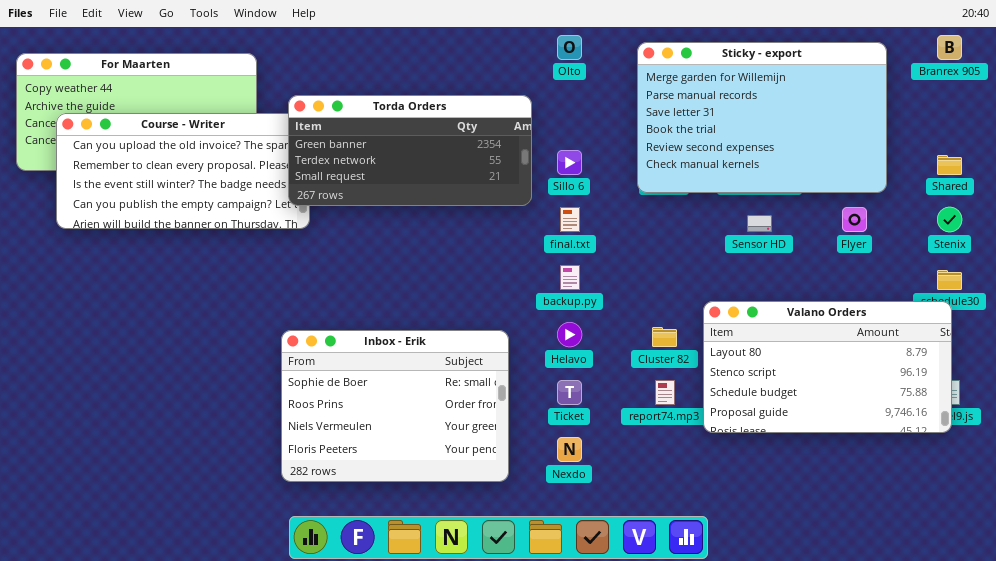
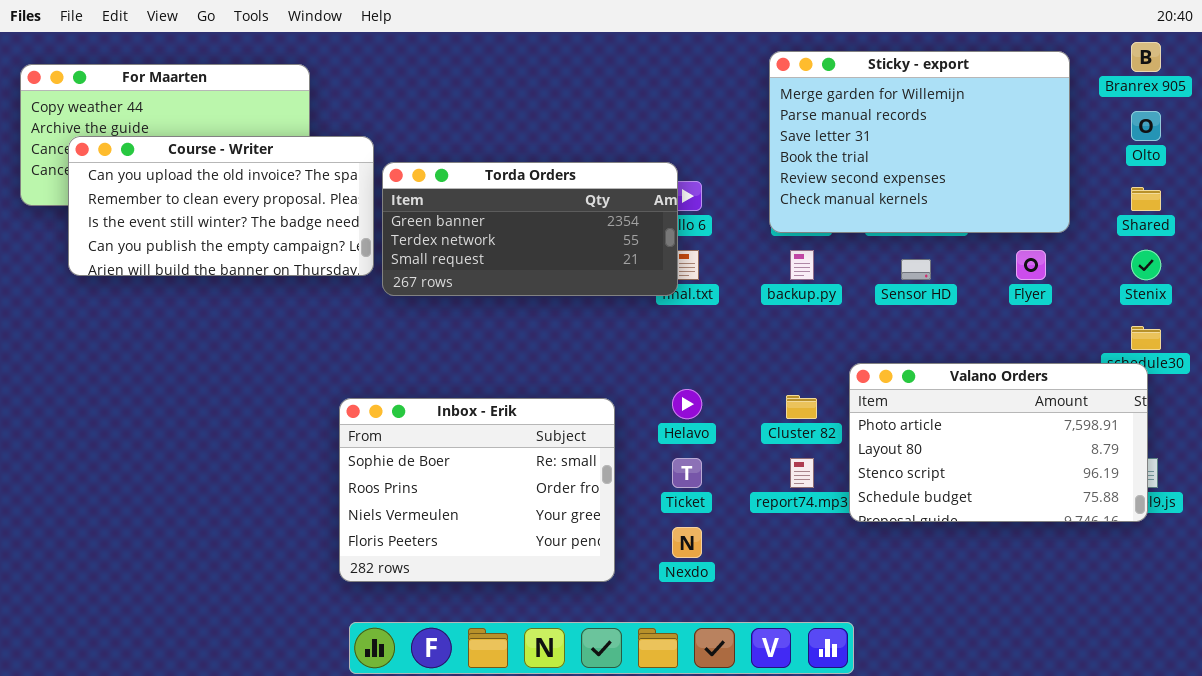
Olto: [557,35,582,60] -> [1131,111,1161,141], moved
Torda Orders: [288,95,532,206] -> [382,162,678,296], moved
backup.py: [560,265,580,290] -> [790,250,814,280], moved
Valano Orders: [703,301,952,433] -> [849,363,1148,522], scrolled up 1 row

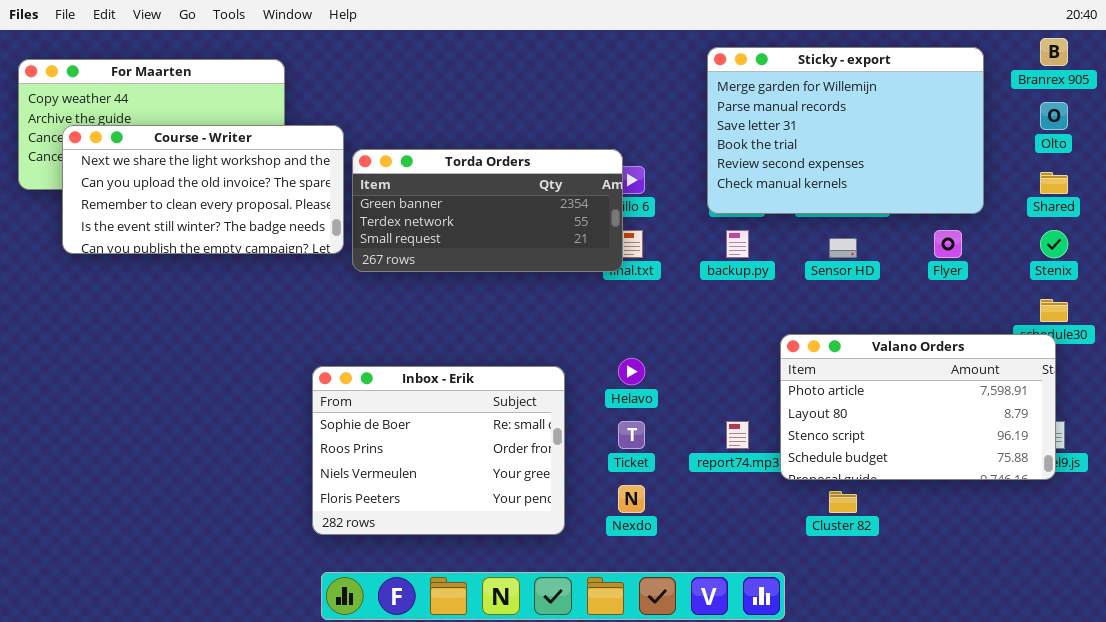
Course - Writer: [68,136,374,276] -> [62,125,344,254], scrolled up 1 row
Cluster 82: [786,395,817,419] -> [829,491,857,513], moved

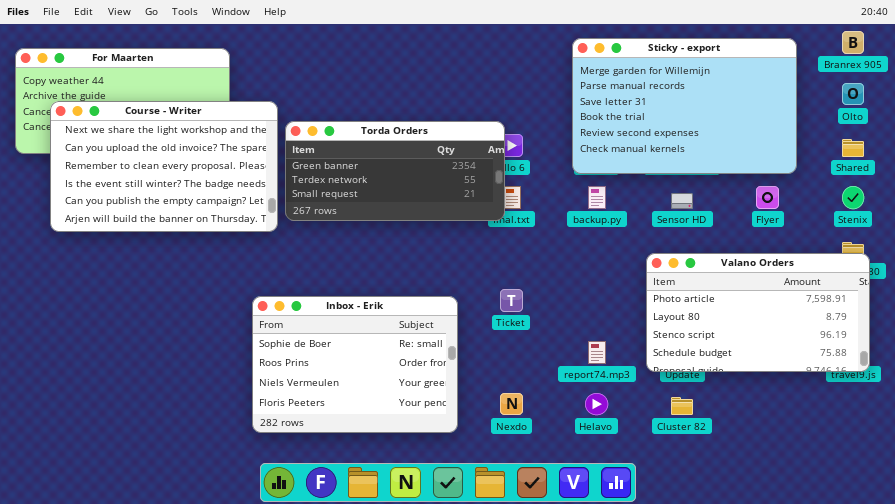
Course - Writer: [62,125,344,254] -> [50,101,278,232], resized
Valano Orders: [780,334,1056,480] -> [646,253,870,372], moved
Helavo: [618,358,645,385] -> [585,393,608,415], moved
Ticket: [618,421,645,449] -> [500,289,523,312], moved

